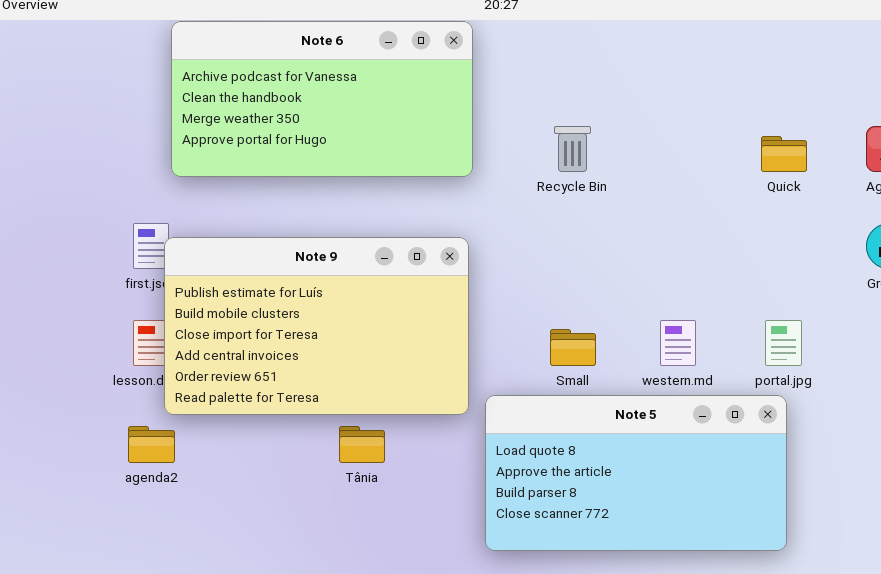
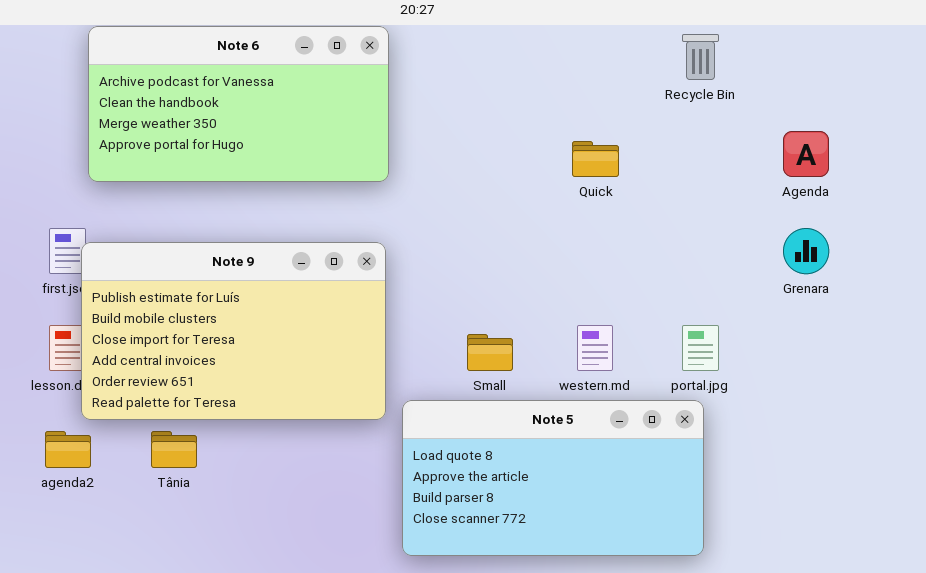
Recycle Bin: [554,126,591,172] -> [682,34,719,80], moved
Quick: [761,136,807,172] -> [572,141,619,177], moved
Tânia: [339,426,385,463] -> [151,431,197,468], moved

